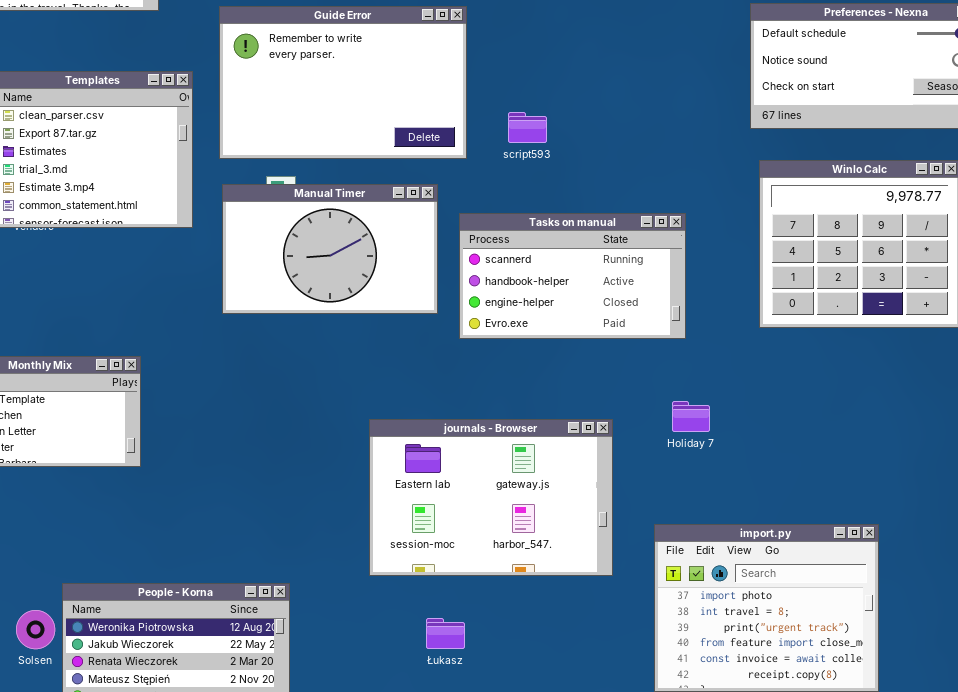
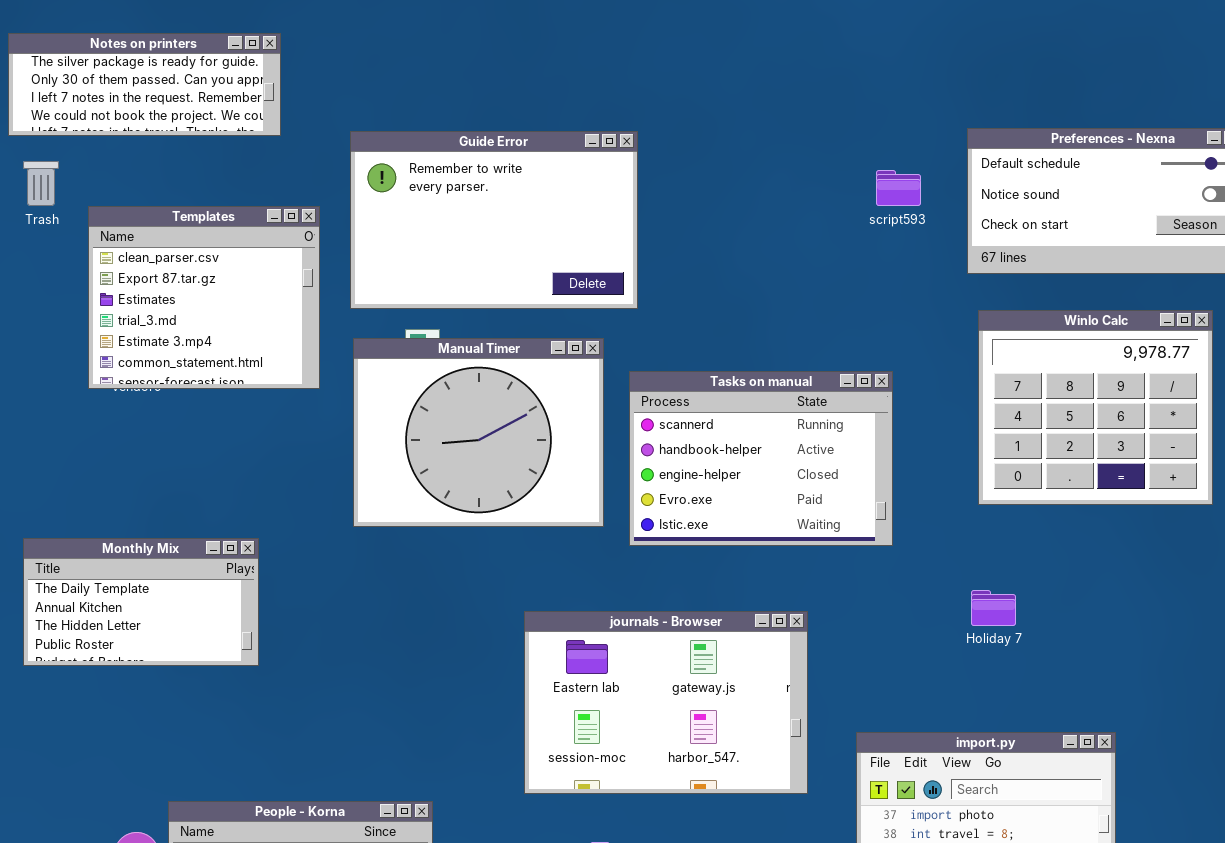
script593: [508,112,547,143] -> [876,170,921,206], moved
Manual Timer: [222,184,438,314] -> [353,338,604,527], resized
Tasks on manual: [459,213,686,339] -> [629,371,893,546], resized
Holiday 7: [672,401,710,432] -> [971,590,1016,626], moved

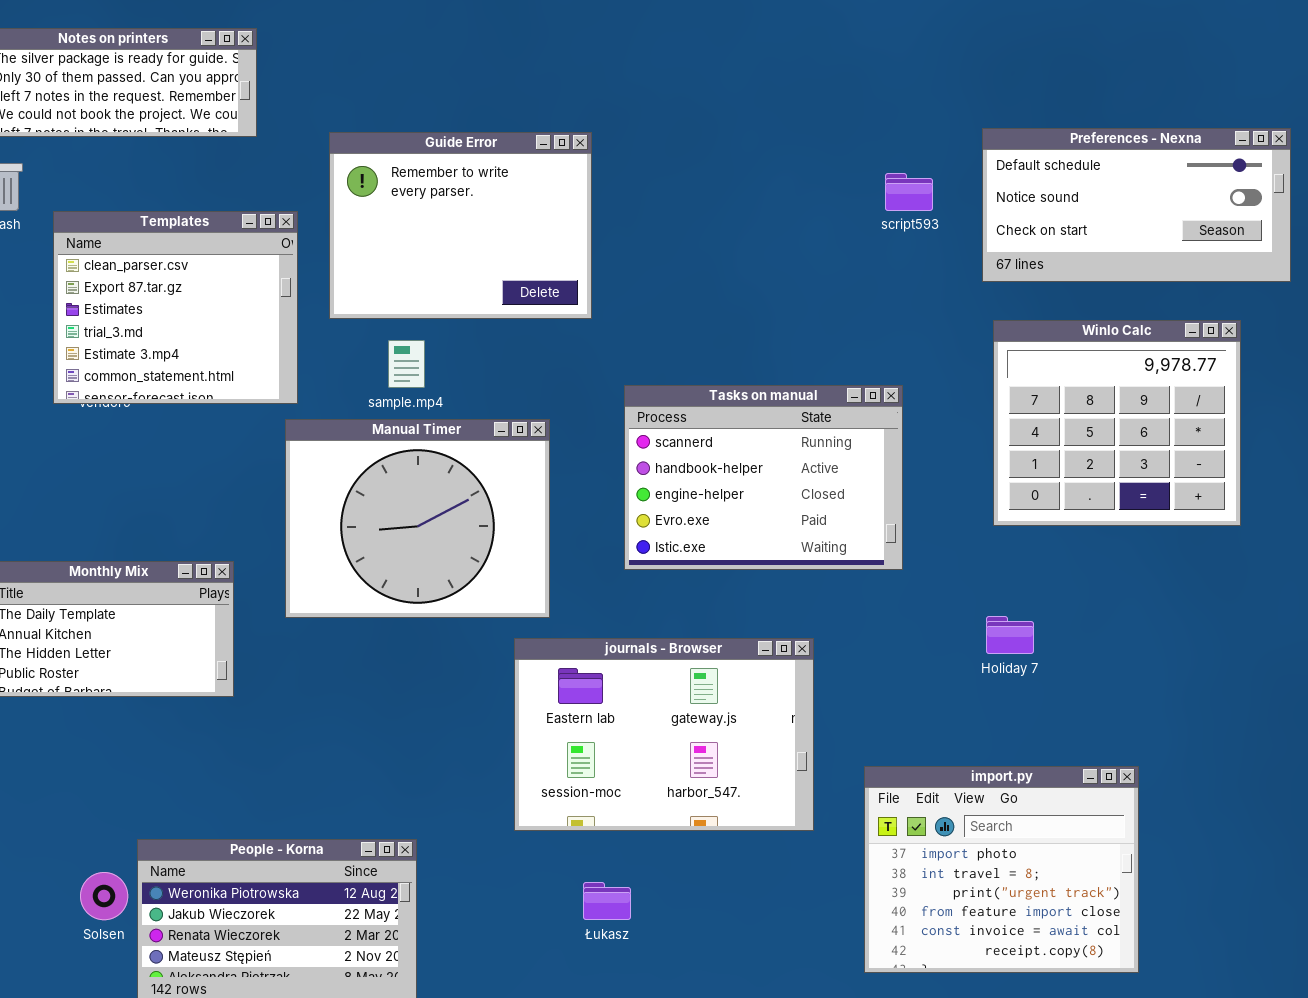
Guide Error: [350,131,638,309] -> [329,132,592,319], resized
Manual Timer: [353,338,604,527] -> [285,419,550,618], moved

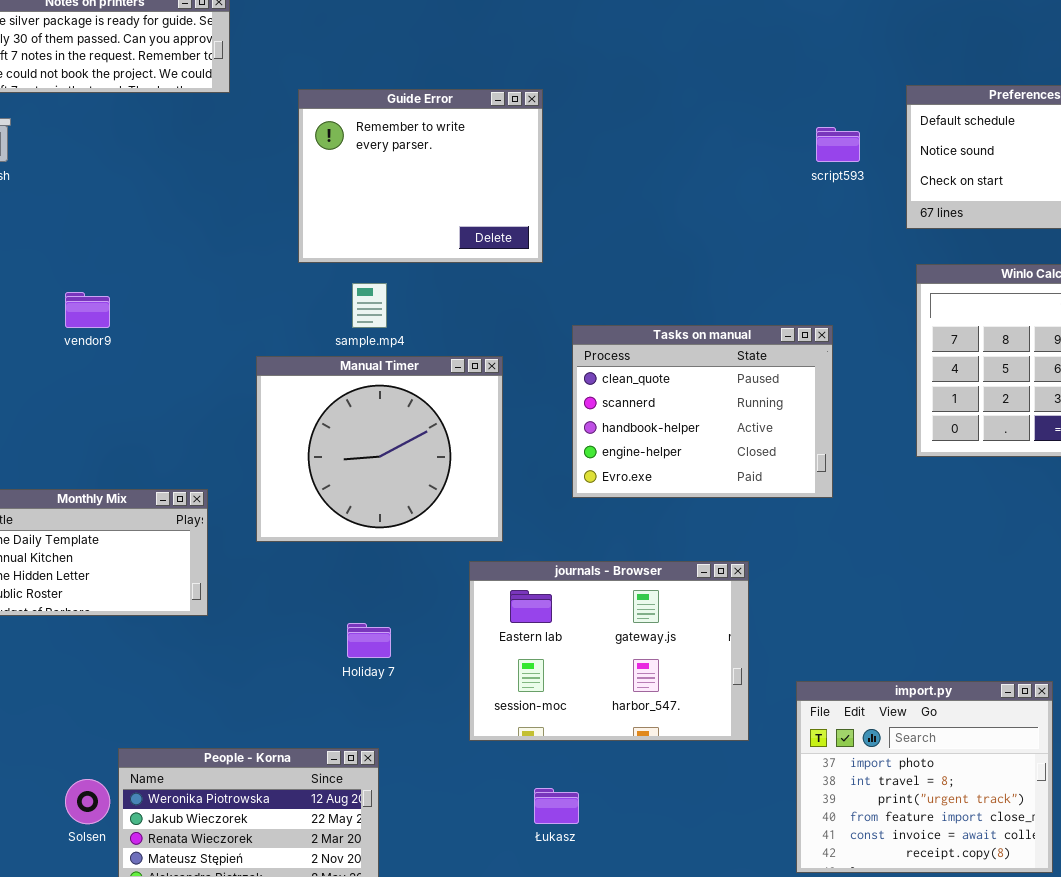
Templates: [53,211,298,404] -> none, closed
Tasks on manual: [624,385,903,570] -> [572,325,833,498], scrolled up 1 row
Holiday 7: [986,616,1034,654] -> [347,623,391,658], moved

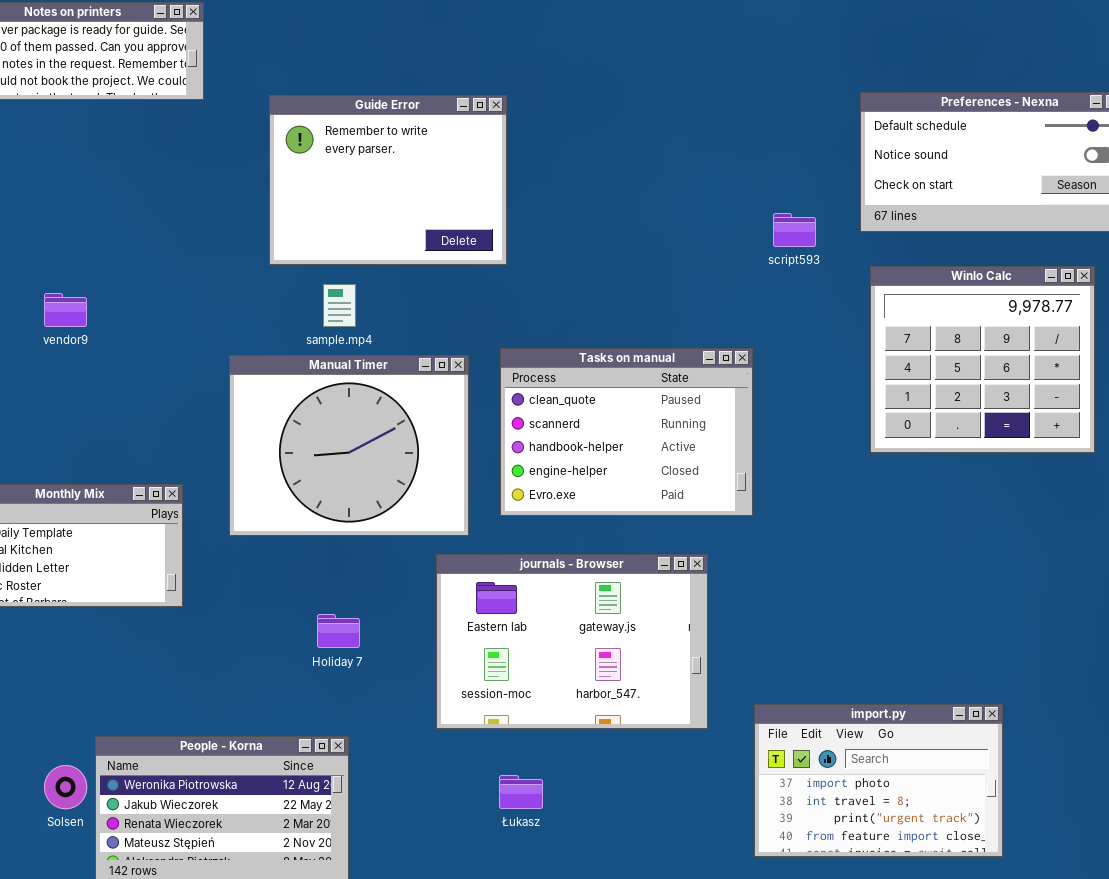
script593: [816,127,860,162] -> [773,213,816,247], moved
Tasks on manual: [572,325,833,498] -> [500,348,753,516], moved
import.py: [796,681,1053,873] -> [754,704,1003,857], resized

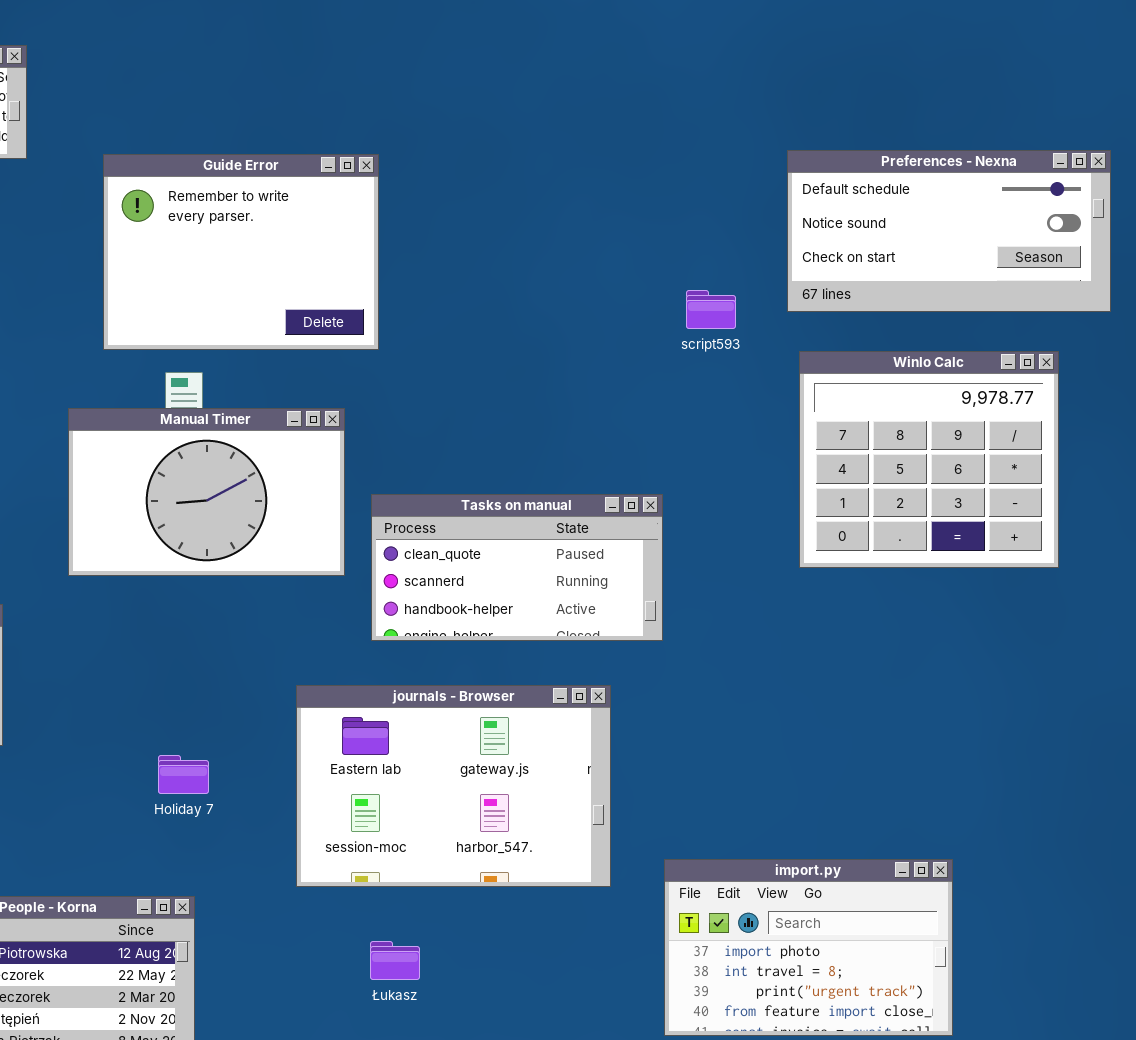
Tasks on manual: [500,348,753,516] -> [371,494,663,641], resized
Manual Timer: [229,355,469,536] -> [68,408,345,576], moved, resized

